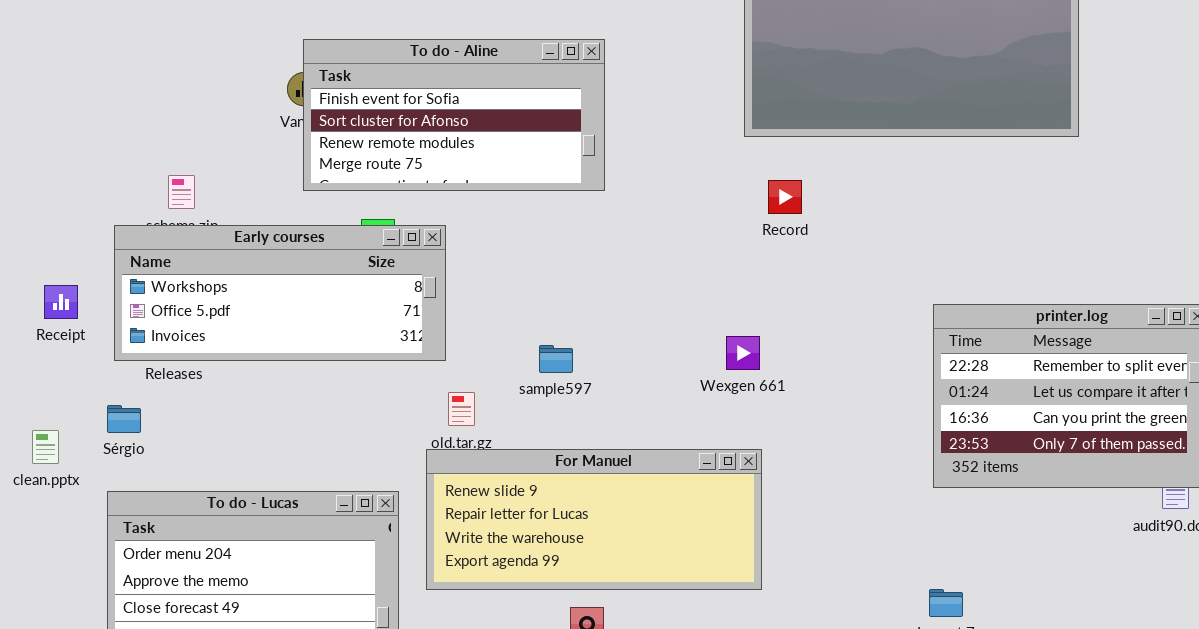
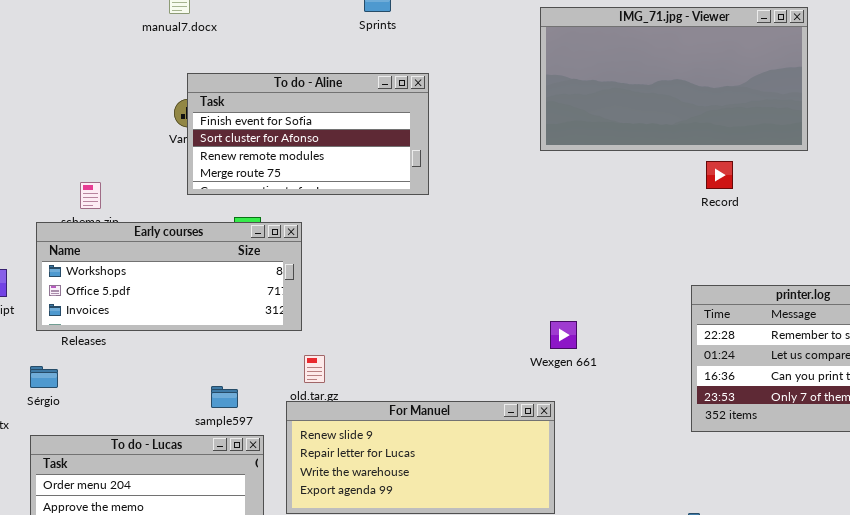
Record: [768,180,802,214] -> [706,161,733,189], moved
Wexgen 661: [726,336,760,370] -> [550,321,577,349], moved
sample597: [539,345,573,373] -> [211,386,238,408], moved

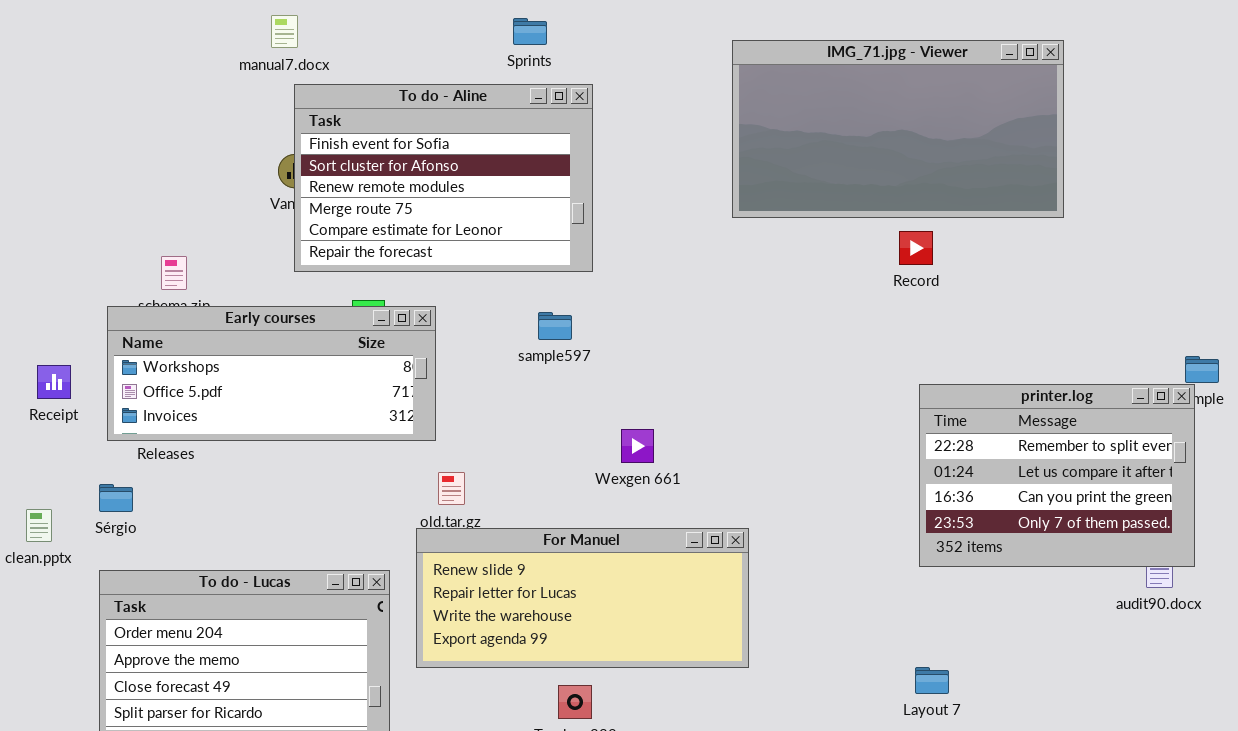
To do - Aline: [187,73,429,195] -> [294,84,593,272], resized
Record: [706,161,733,189] -> [899,231,933,265], moved
Wexgen 661: [550,321,577,349] -> [621,429,654,463], moved
sample597: [211,386,238,408] -> [538,312,572,340], moved

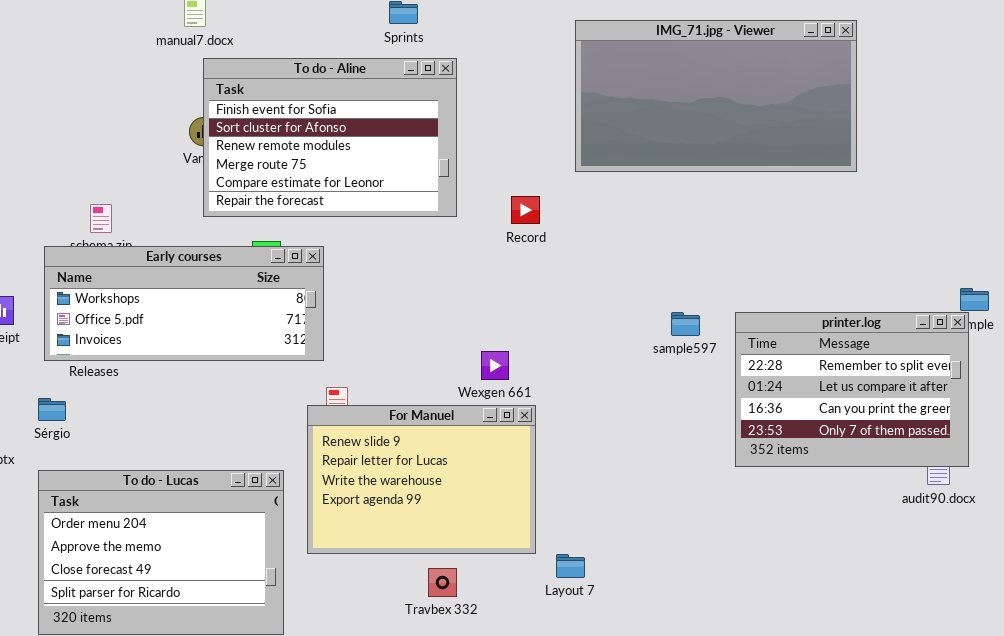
Record: [899,231,933,265] -> [511,196,540,224], moved
sample597: [538,312,572,340] -> [671,312,700,336], moved
For Manuel: [416,528,749,668] -> [307,405,536,554], resized
Layout 7: [915,667,949,694] -> [556,554,585,578], moved

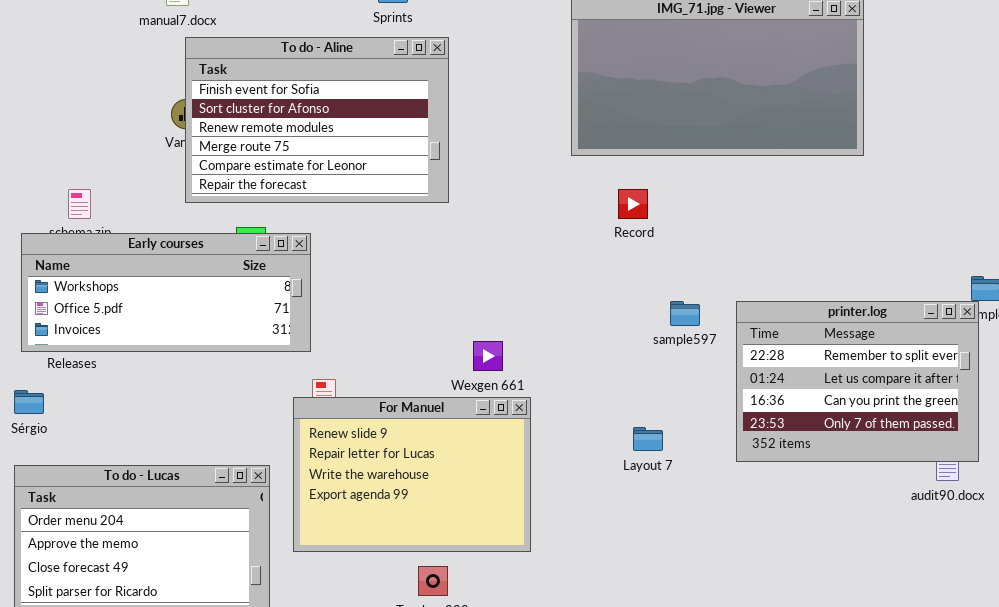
Record: [511,196,540,224] -> [618,189,648,219], moved
Layout 7: [556,554,585,578] -> [633,427,663,451], moved

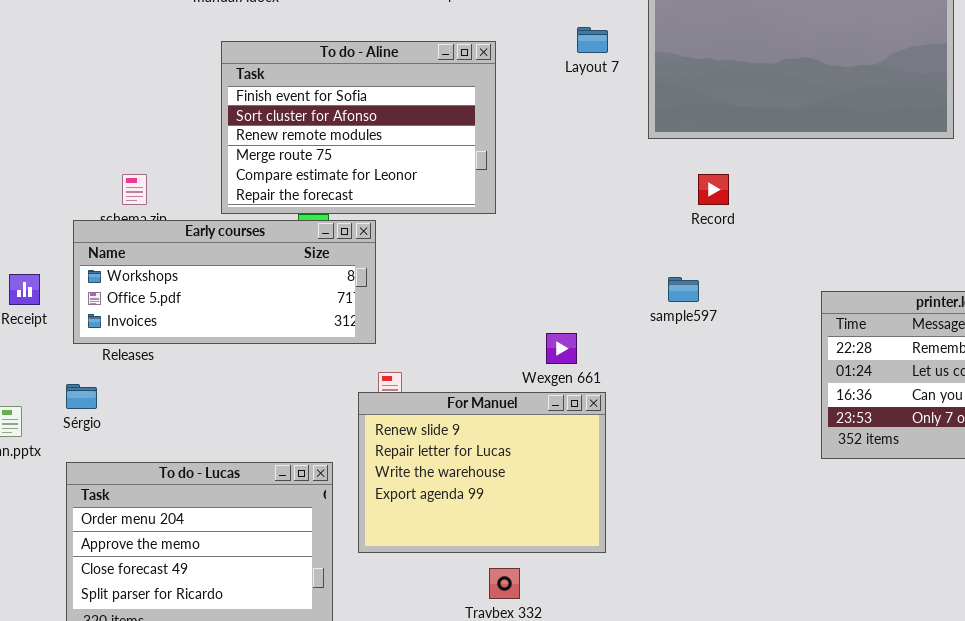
To do - Aline: [185,37,449,203] -> [221,41,496,214], moved
sample597: [670,301,700,326] -> [668,277,699,302], moved
Layout 7: [633,427,663,451] -> [577,27,608,53], moved

